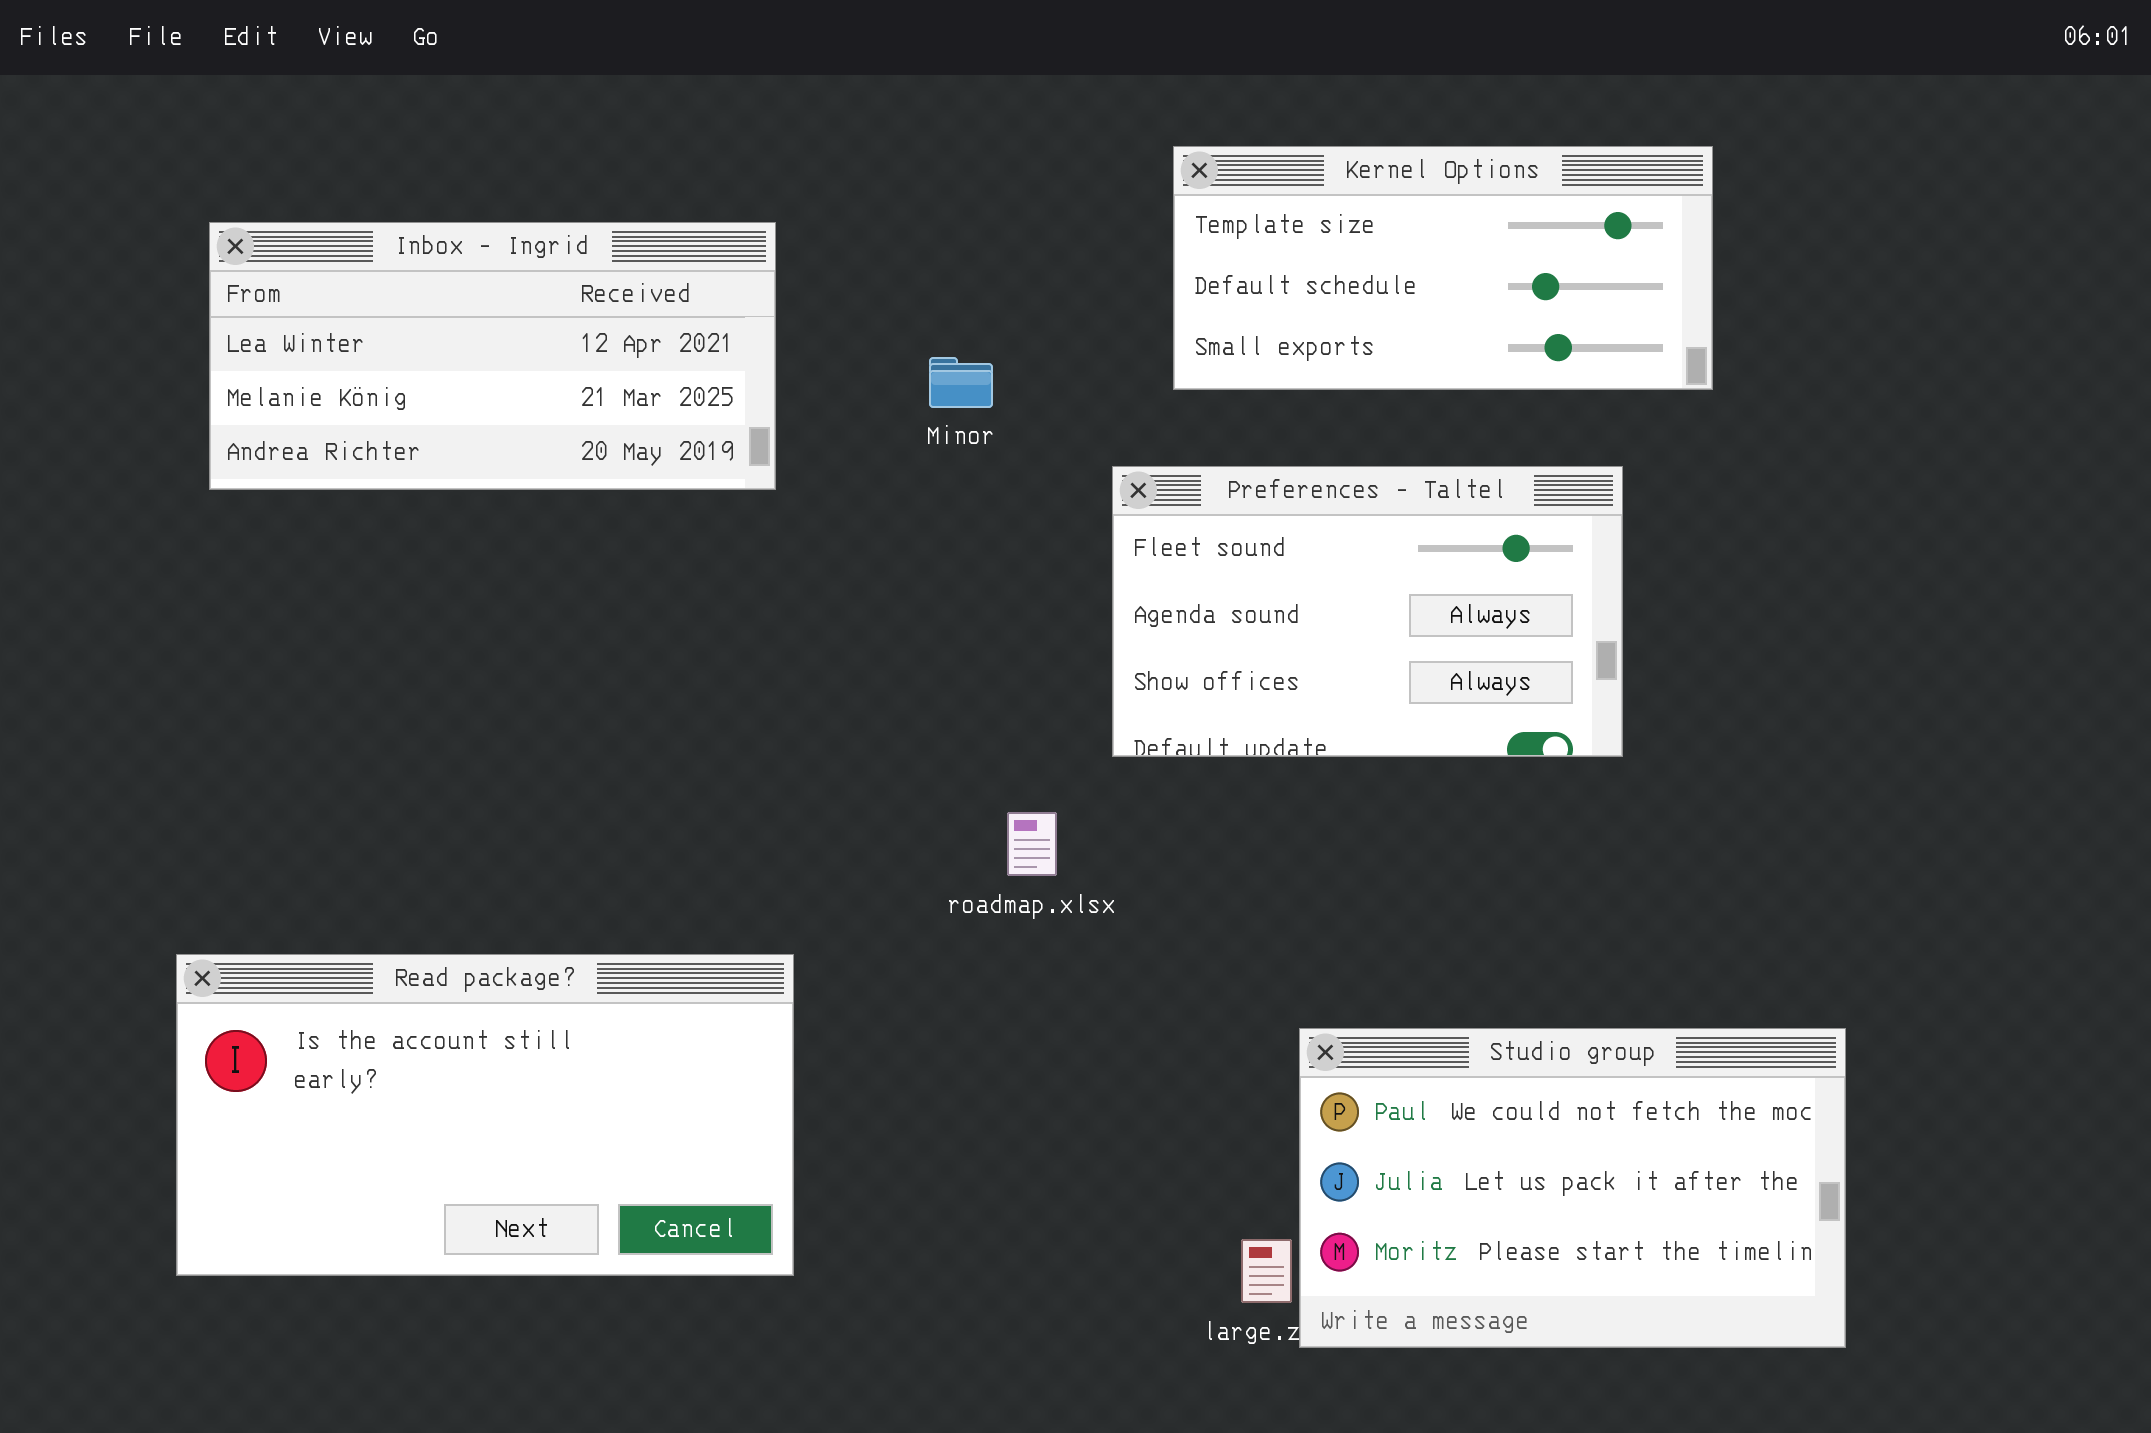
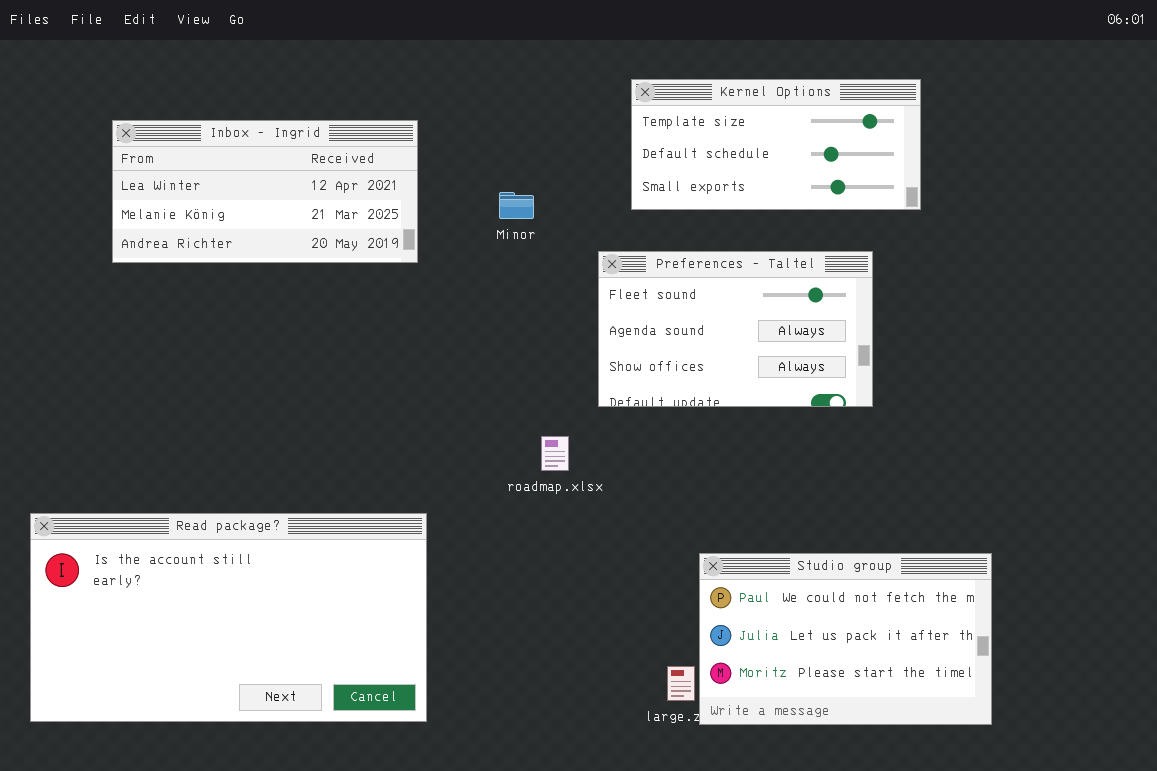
Read package?: [176,954,794,1276] -> [30,513,427,722], resized

